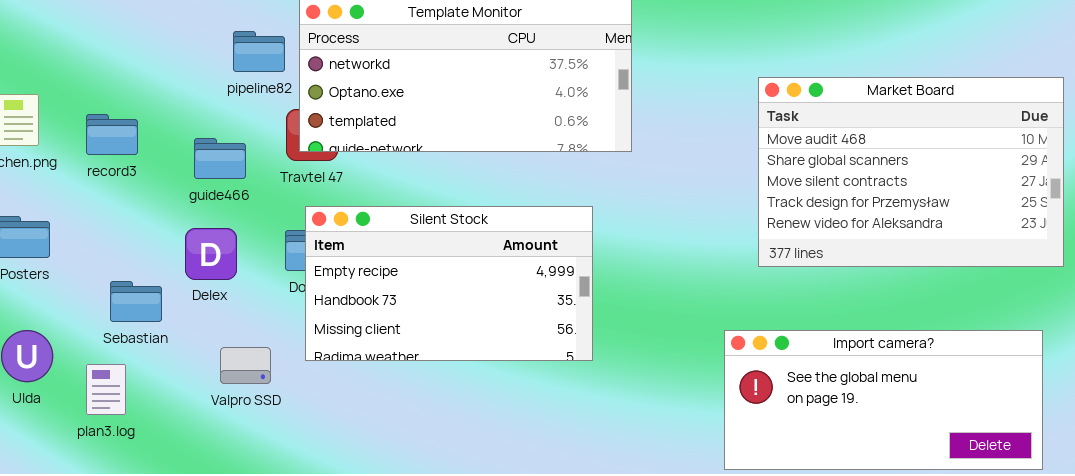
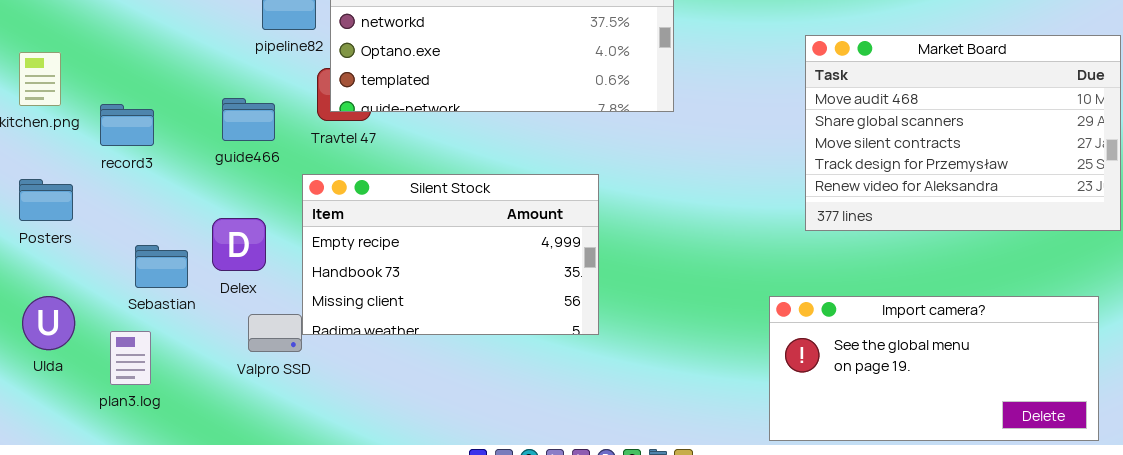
record3: [86,114,138,155] -> [100,104,154,146], moved
Silent Stock: [305,206,593,361] -> [302,174,599,335], moved
Delex: [185,228,237,280] -> [212,218,266,271], moved

